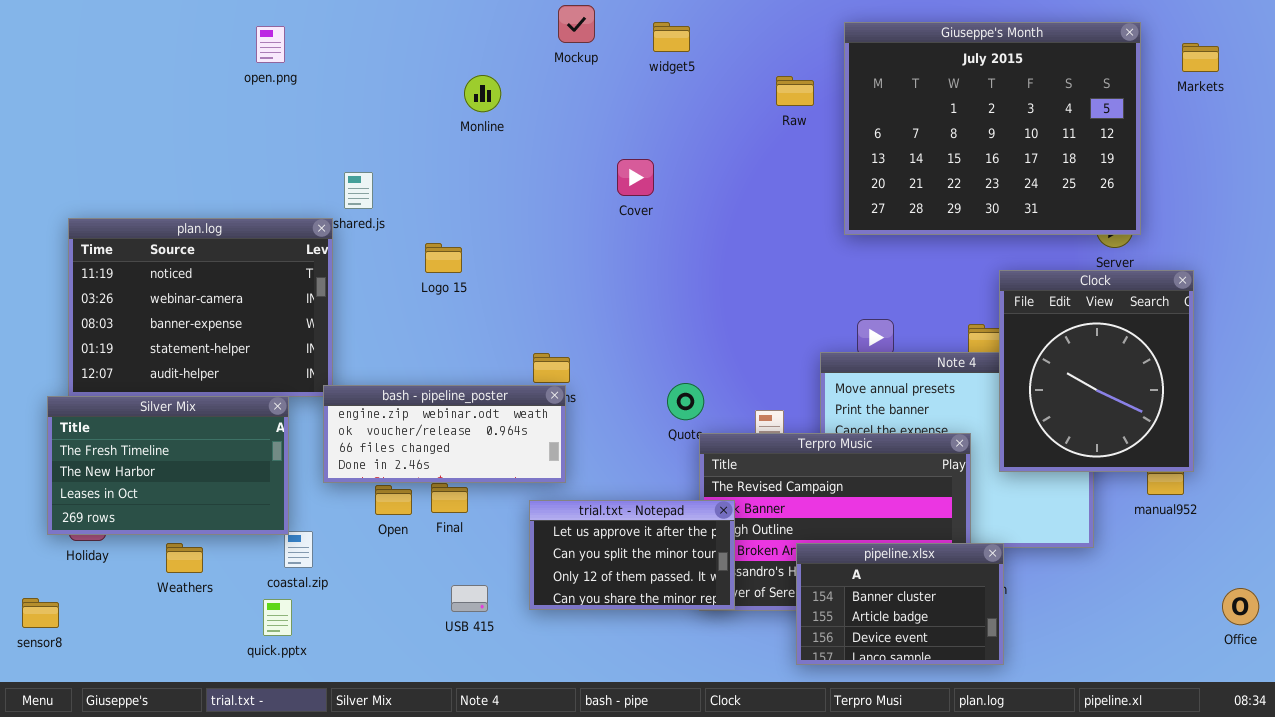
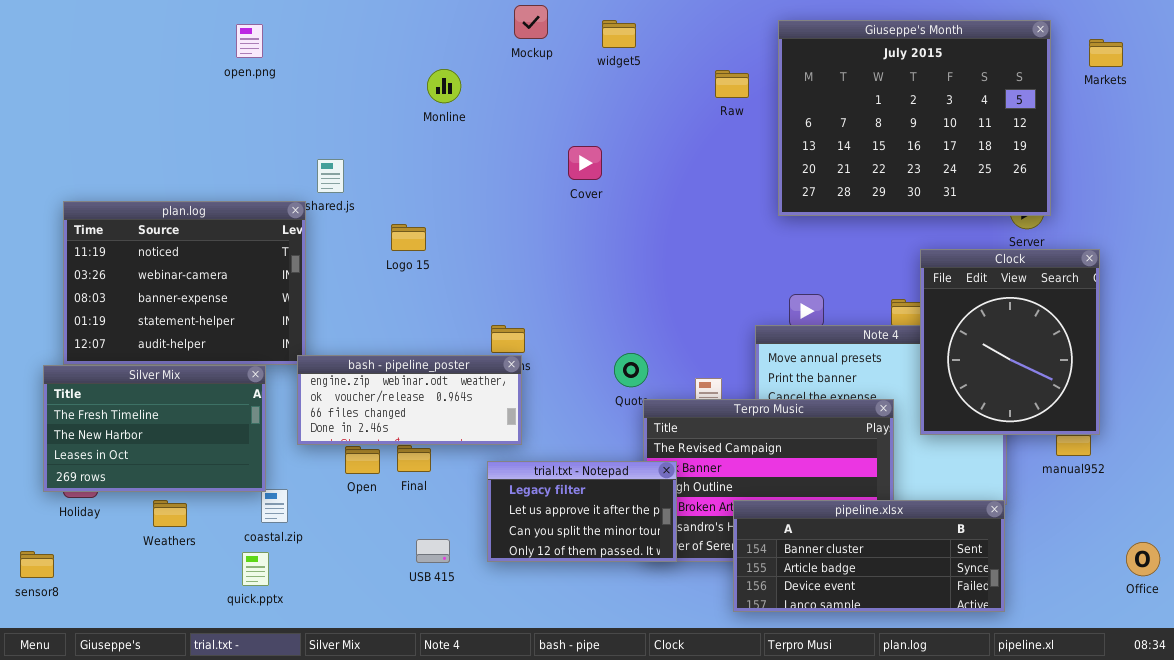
trial.txt - Notepad: [529,500,735,610] -> [487,461,677,562], scrolled up 1 row
pipeline.xlsx: [796,543,1004,665] -> [733,500,1005,612], resized

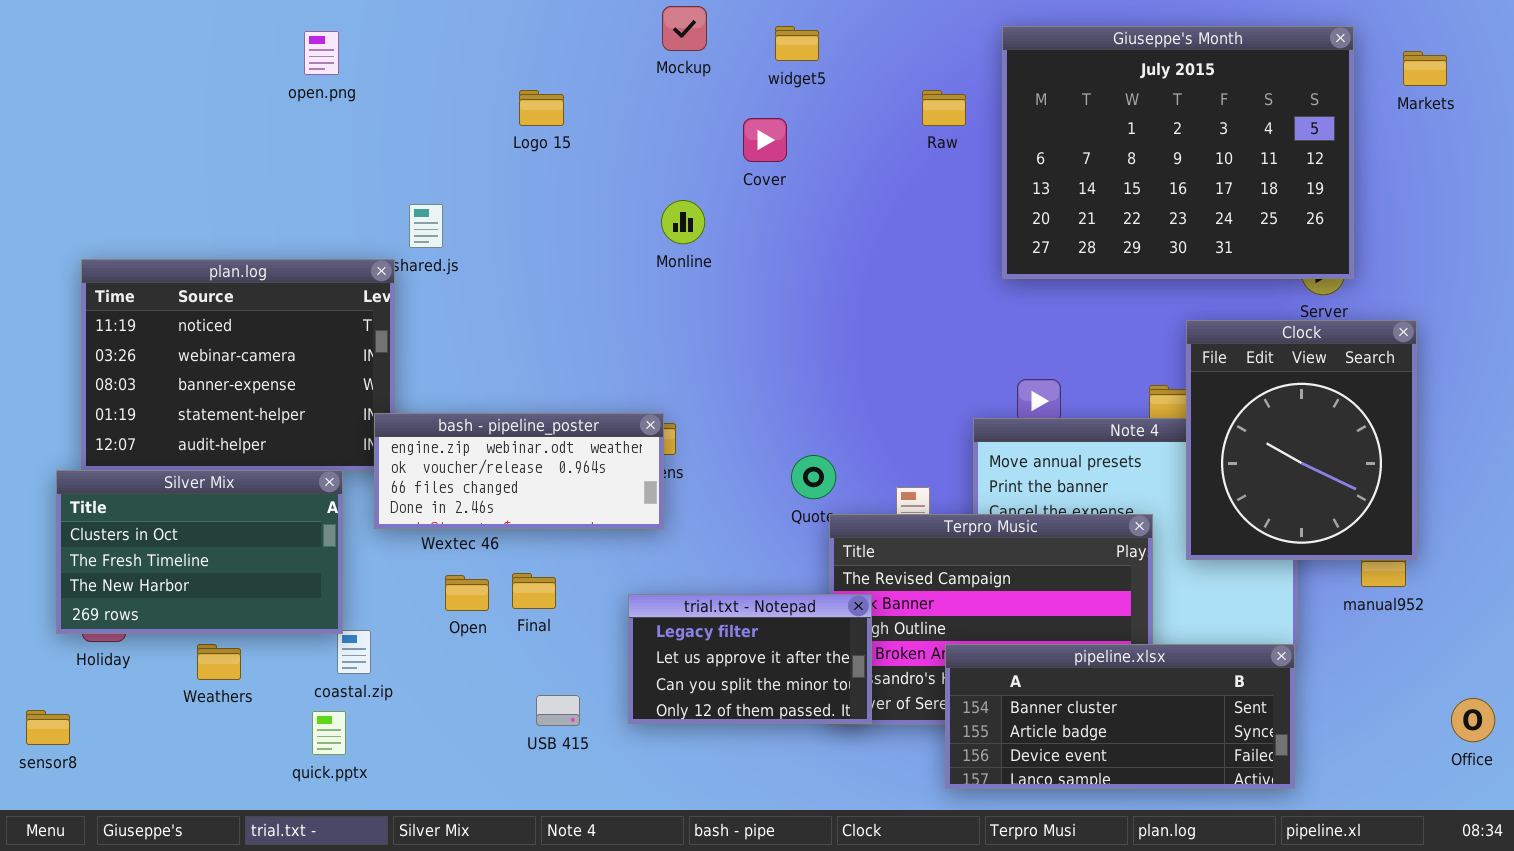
Monline: [427,69,461,103] -> [661,200,705,244], moved
Cover: [568,146,602,180] -> [743,118,787,162], moved
Logo 15: [391,224,426,251] -> [519,90,564,126], moved
bash - pipeline_poster: [297,355,522,445] -> [374,413,664,529], moved
Silver Mix: [43,365,266,492] -> [56,470,343,634], scrolled up 1 row

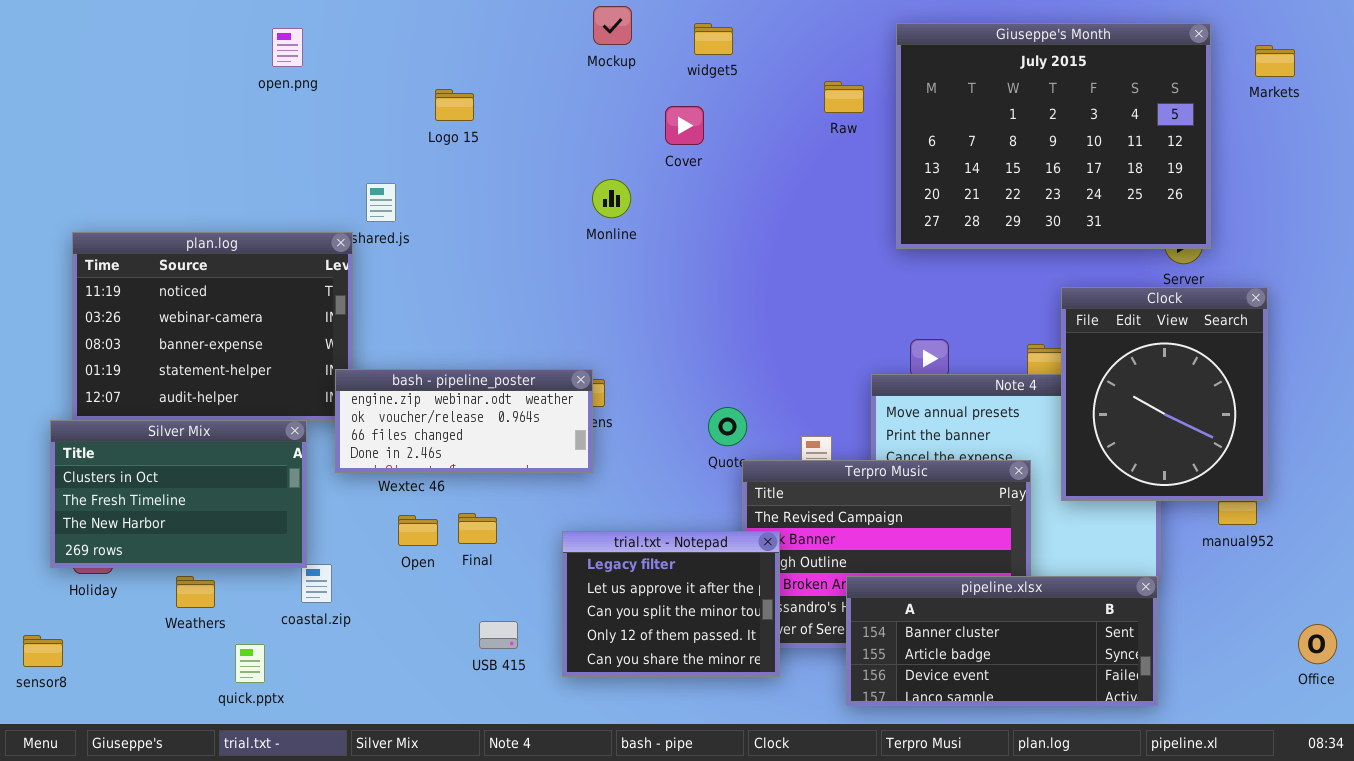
Logo 15: [519,90,564,126] -> [435,89,474,121], moved
trial.txt - Notepad: [628,594,872,724] -> [562,531,780,677], resized
quick.pptx: [312,711,346,755] -> [235,644,265,683], moved

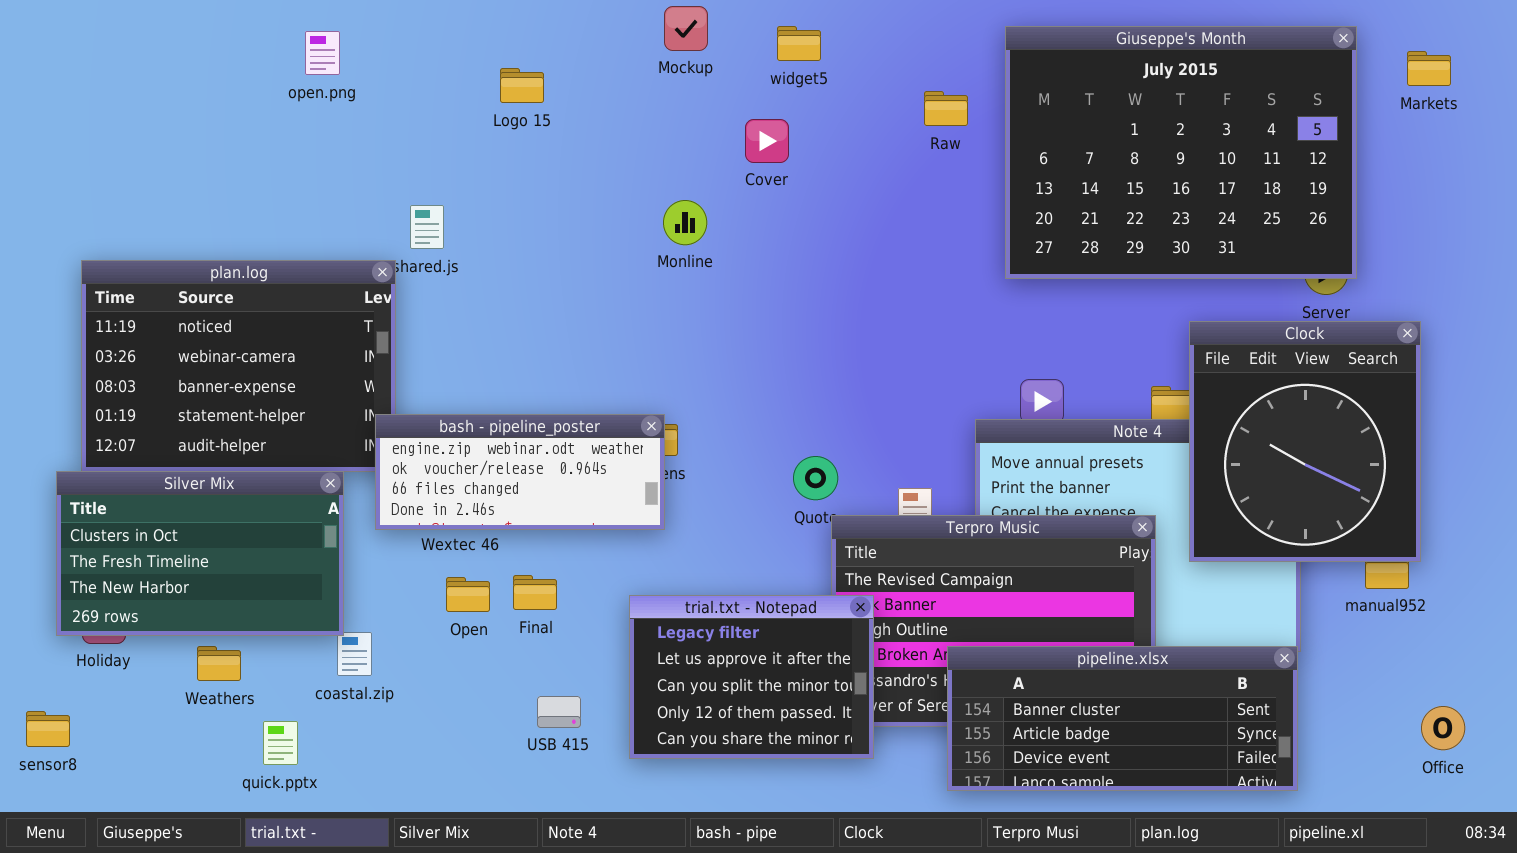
Logo 15: [435,89,474,121] -> [500,68,544,103], moved
Office: [1298,624,1337,664] -> [1421,706,1465,750], moved

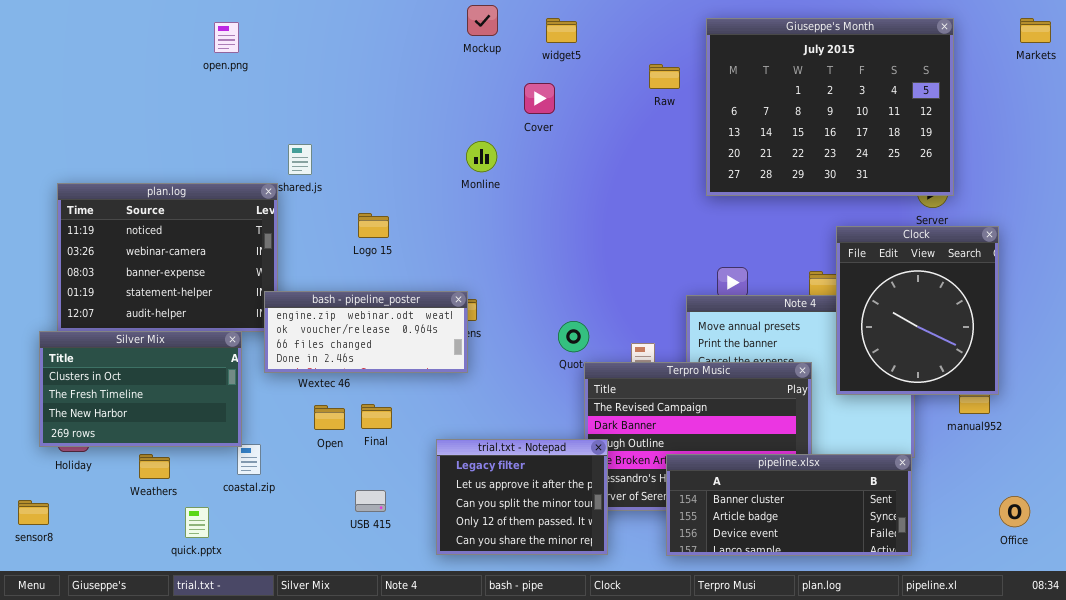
Markets: [1407,51,1451,86] -> [1020,18,1051,43], moved
Logo 15: [500,68,544,103] -> [358,213,389,238], moved
trial.txt - Notepad: [629,595,874,759] -> [436,439,608,555], moved
USB 415: [537,696,581,728] -> [355,490,386,512], moved

